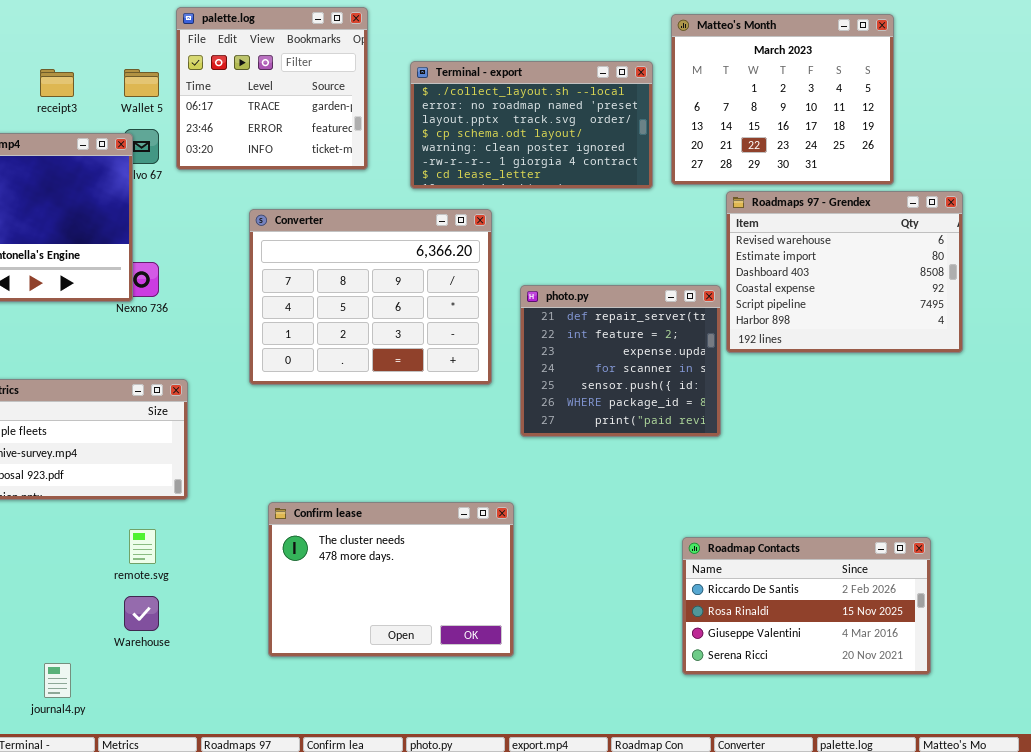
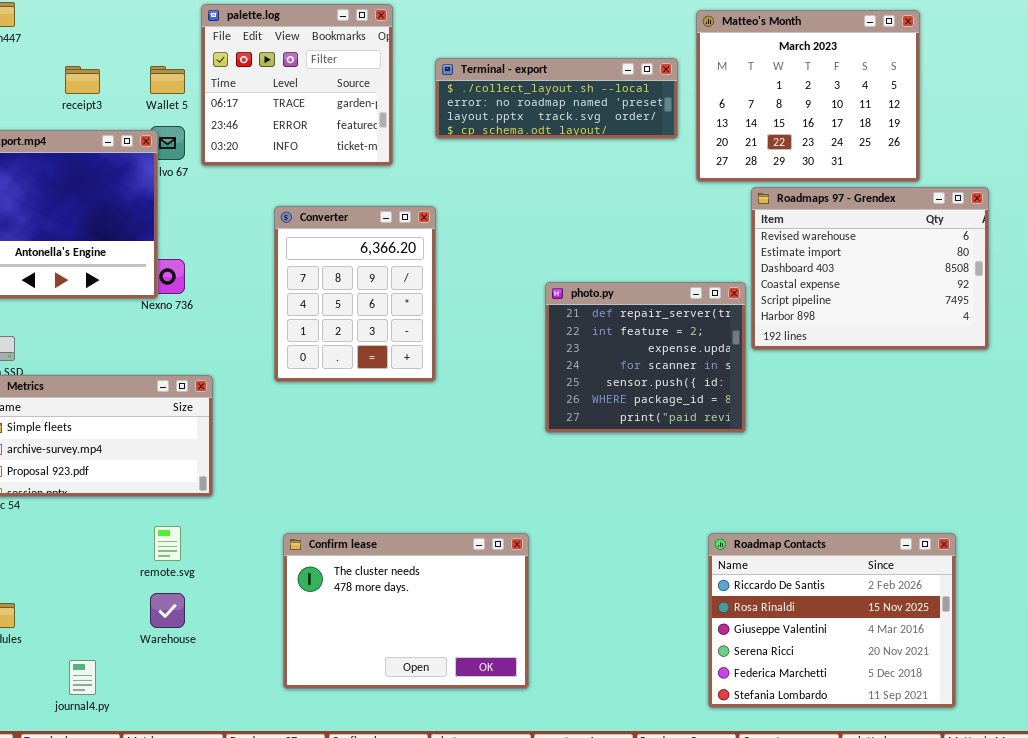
Terminal - export: [410,61,653,189] -> [435,58,678,139], resized
Converter: [249,209,492,385] -> [274,206,436,382], resized
Confirm lease: [268,502,514,657] -> [283,533,529,689], moved
Roadmap Contacts: [682,537,931,675] -> [708,533,956,708], resized

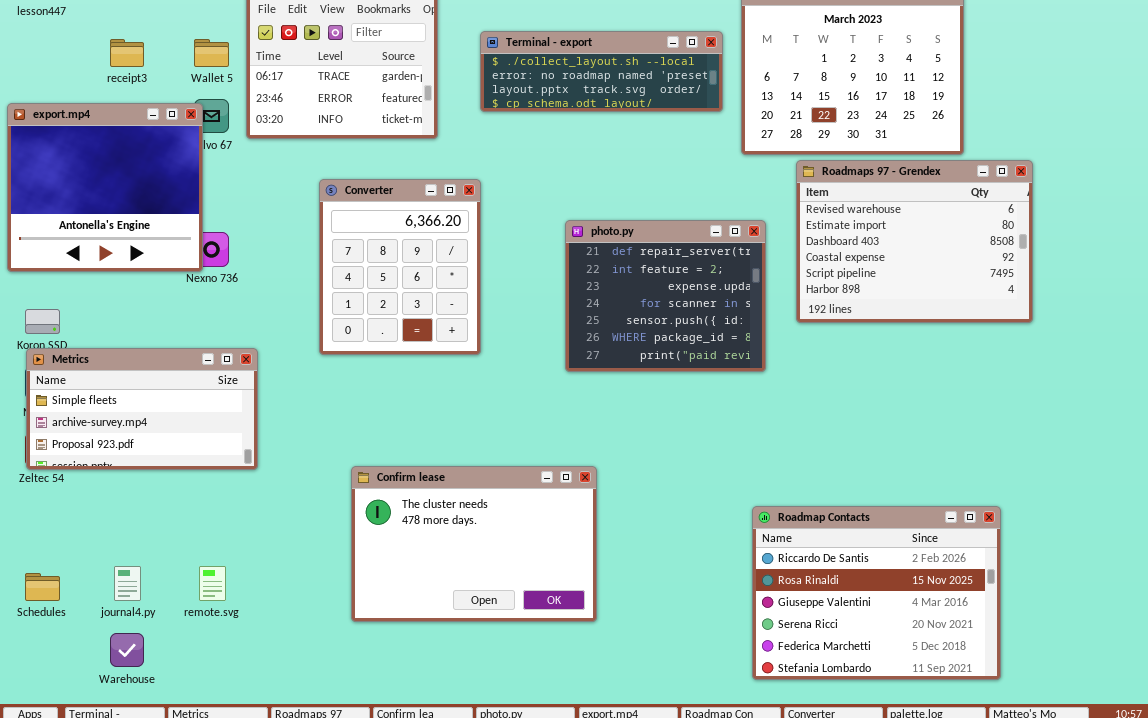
photo.py: [545,282,746,433] -> [565,220,766,372], moved
remote.svg: [154,526,181,561] -> [199,566,226,601], moved
Confirm lease: [283,533,529,689] -> [351,466,597,622], moved
Warehouse: [150,593,185,628] -> [110,633,144,667], moved
journal4.py: [69,660,96,695] -> [114,566,141,601], moved

